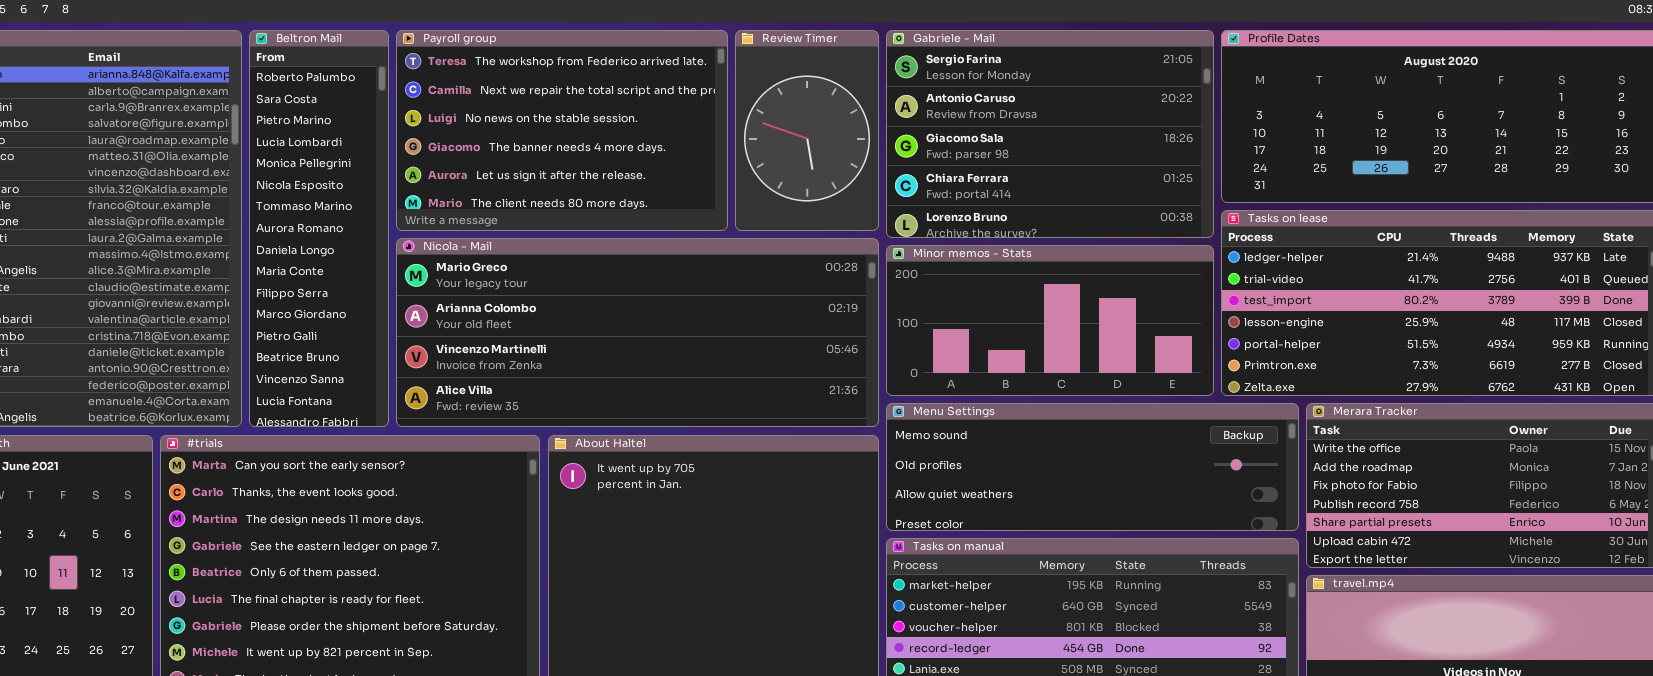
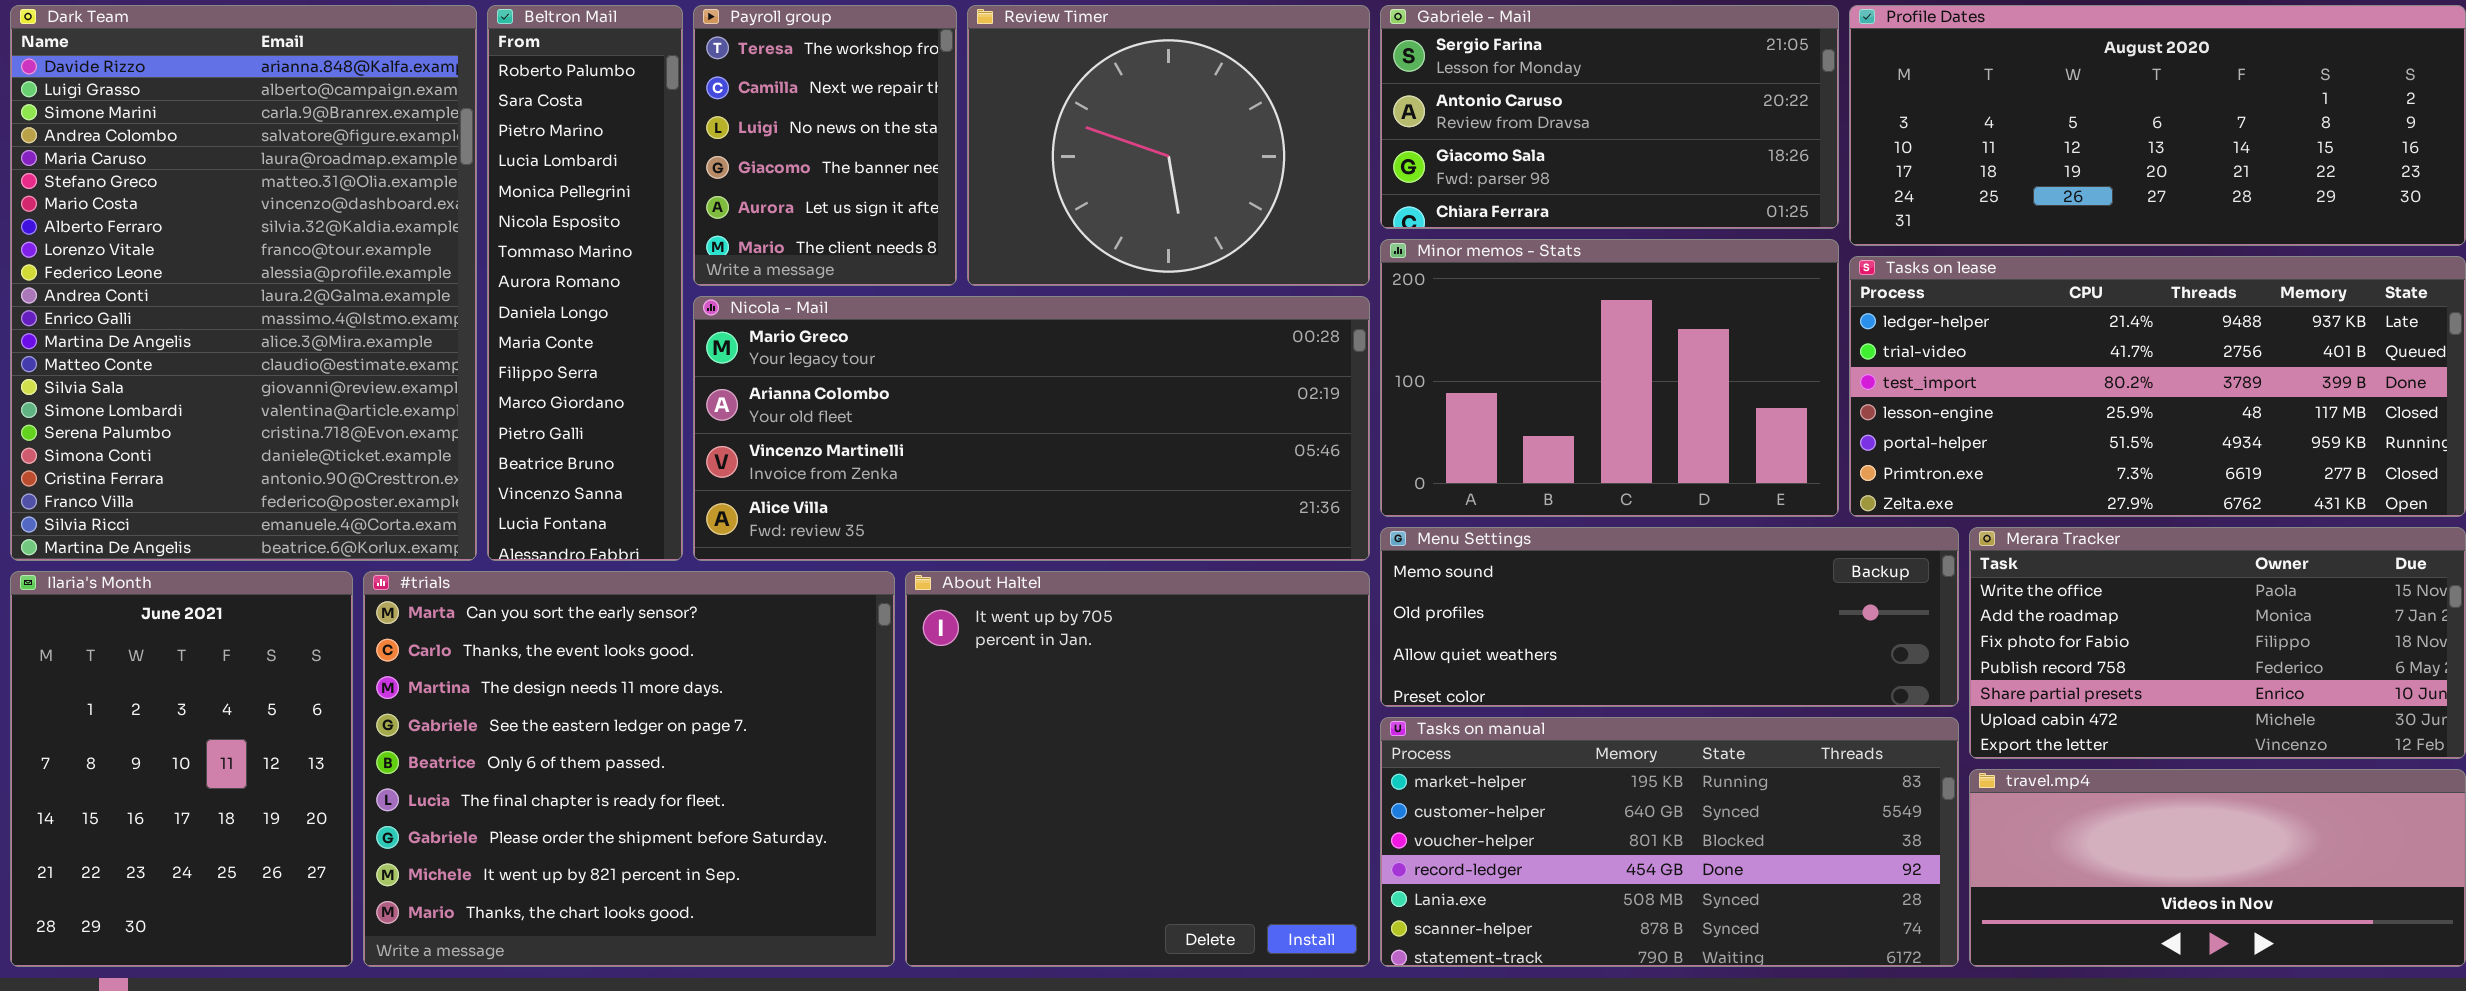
Payroll group: [396,30,728,231] -> [693,5,957,286], resized
Review Timer: [735,30,879,231] -> [967,5,1370,286], resized
Gabriele - Mail: [886,30,1214,238] -> [1380,5,1839,229], resized
Minor memos - Stats: [886,245,1214,396] -> [1380,239,1839,517], resized

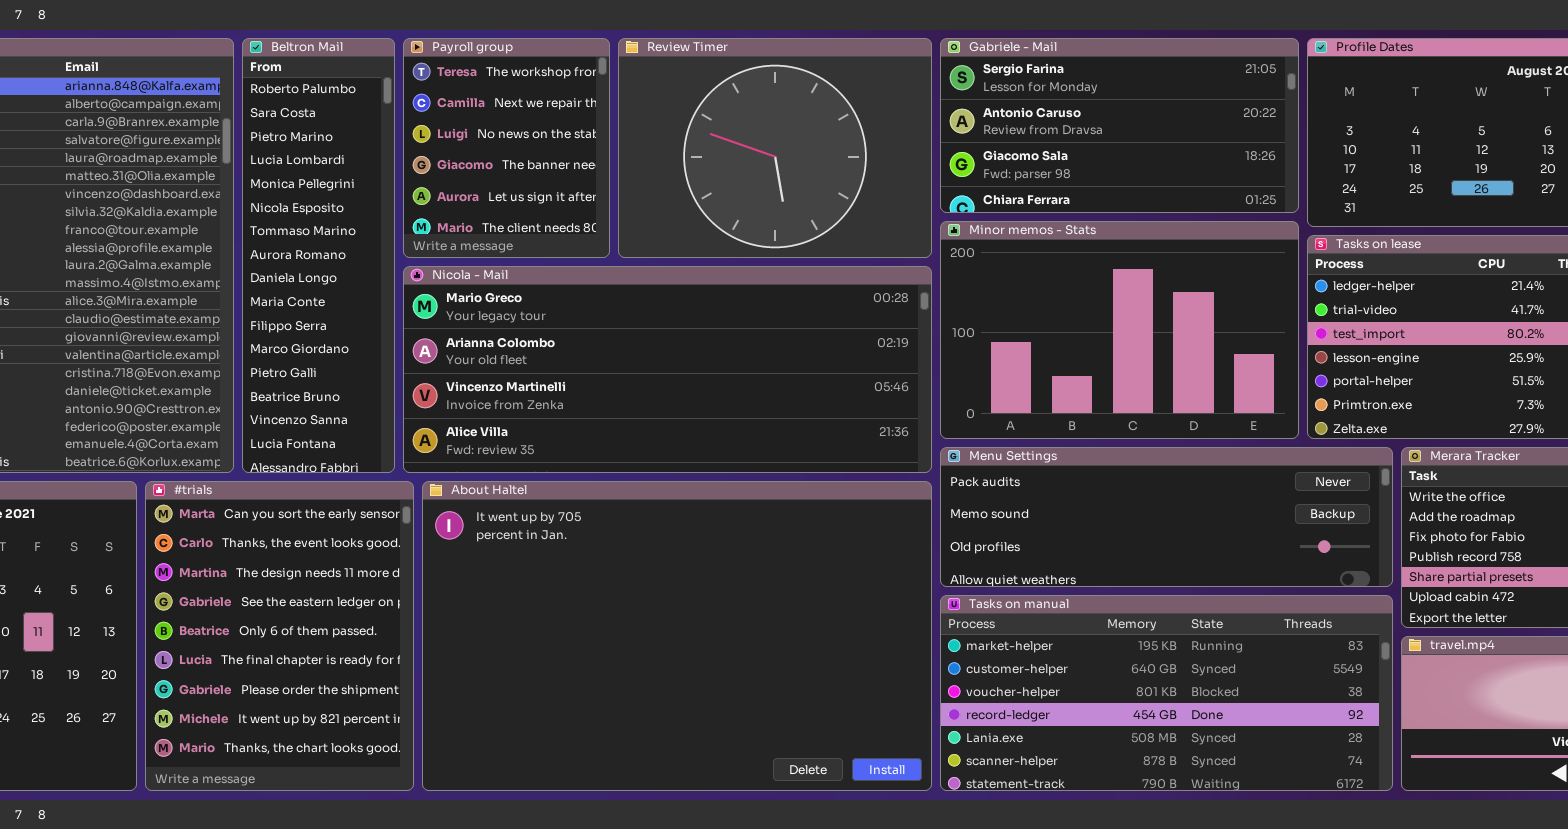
Menu Settings: [1380,527,1959,707] -> [940,447,1393,587], scrolled up 1 row
#trials: [363,571,895,967] -> [145,481,414,791], resized
About Haltel: [905,571,1370,967] -> [422,481,932,791], resized

